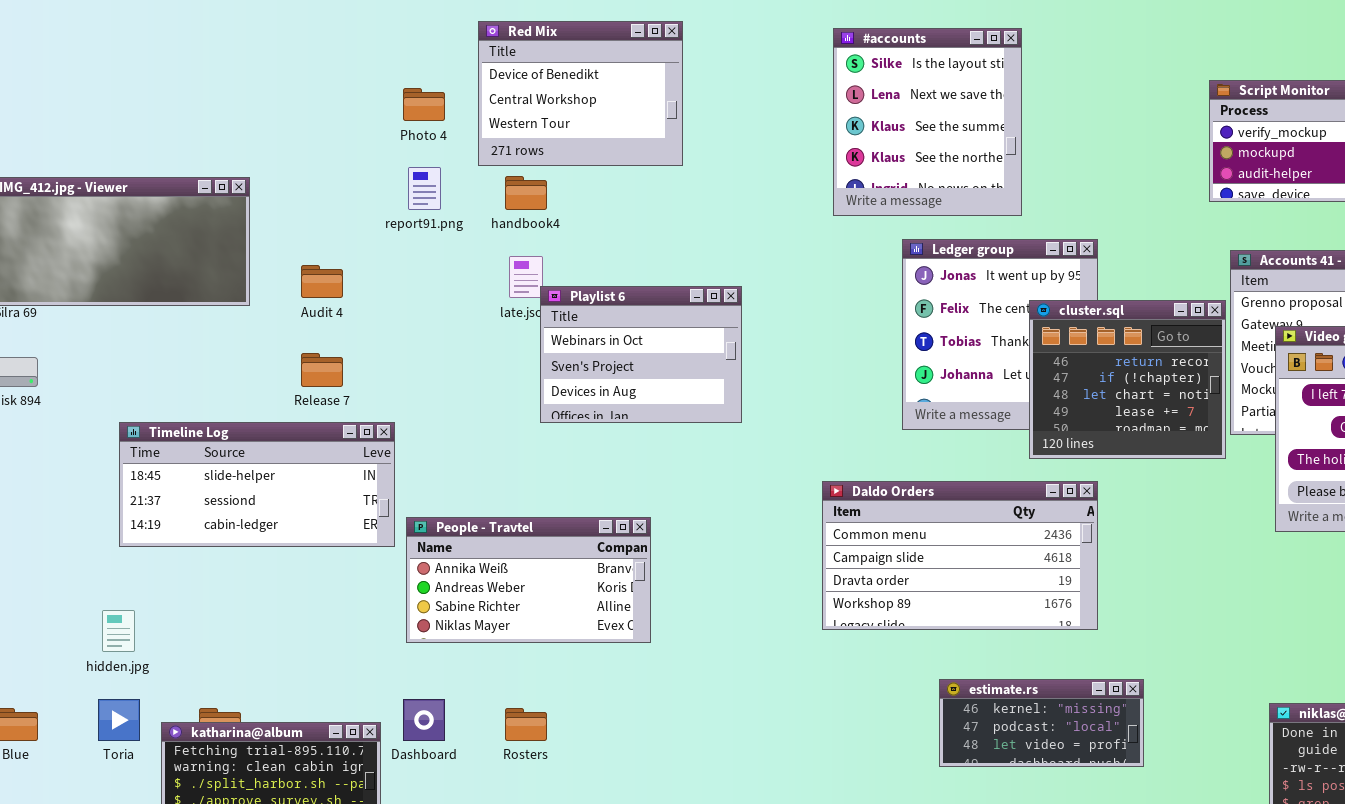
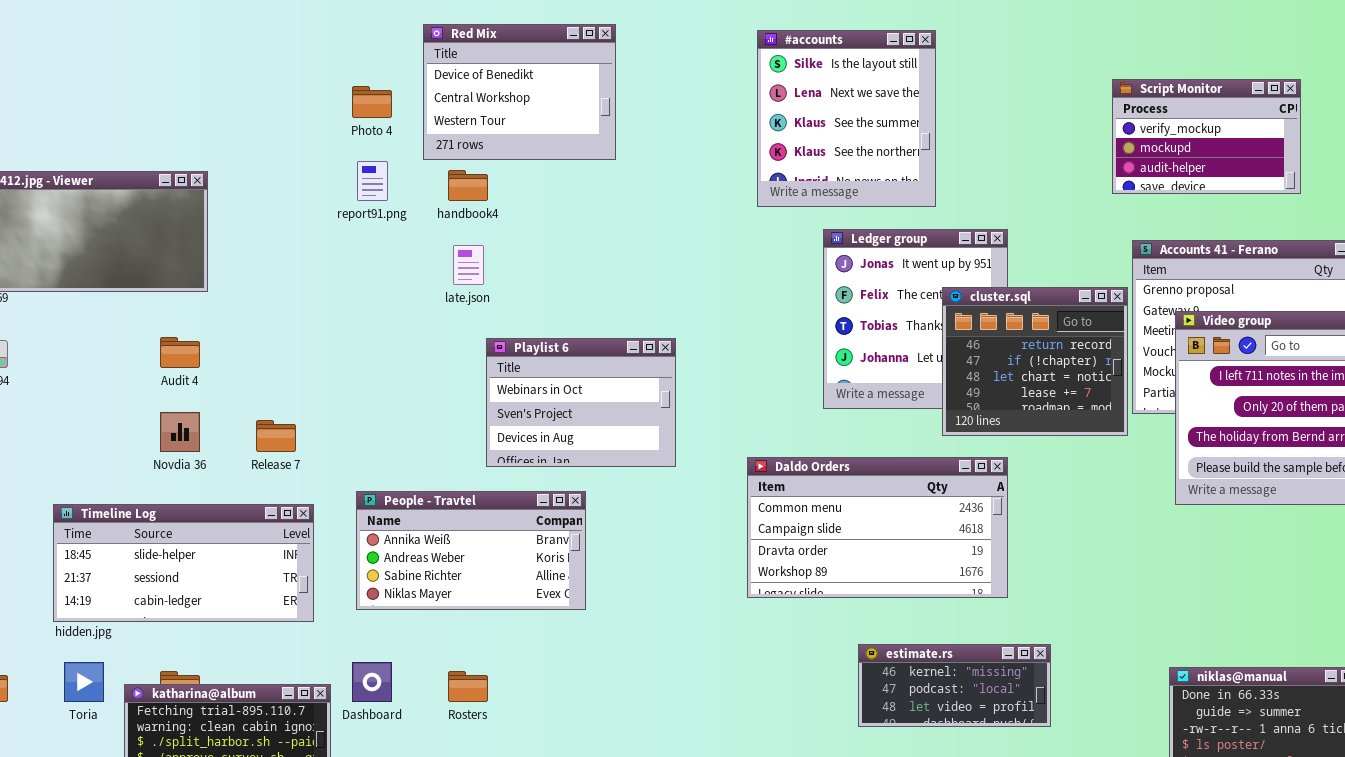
Audit 4: [301,265,343,298] -> [160,337,200,368], moved
Playlist 6: [540,286,742,423] -> [486,338,676,467], moved
Release 7: [301,353,343,387] -> [256,420,296,452], moved
Timeline Log: [119,422,395,547] -> [53,504,314,622], moved

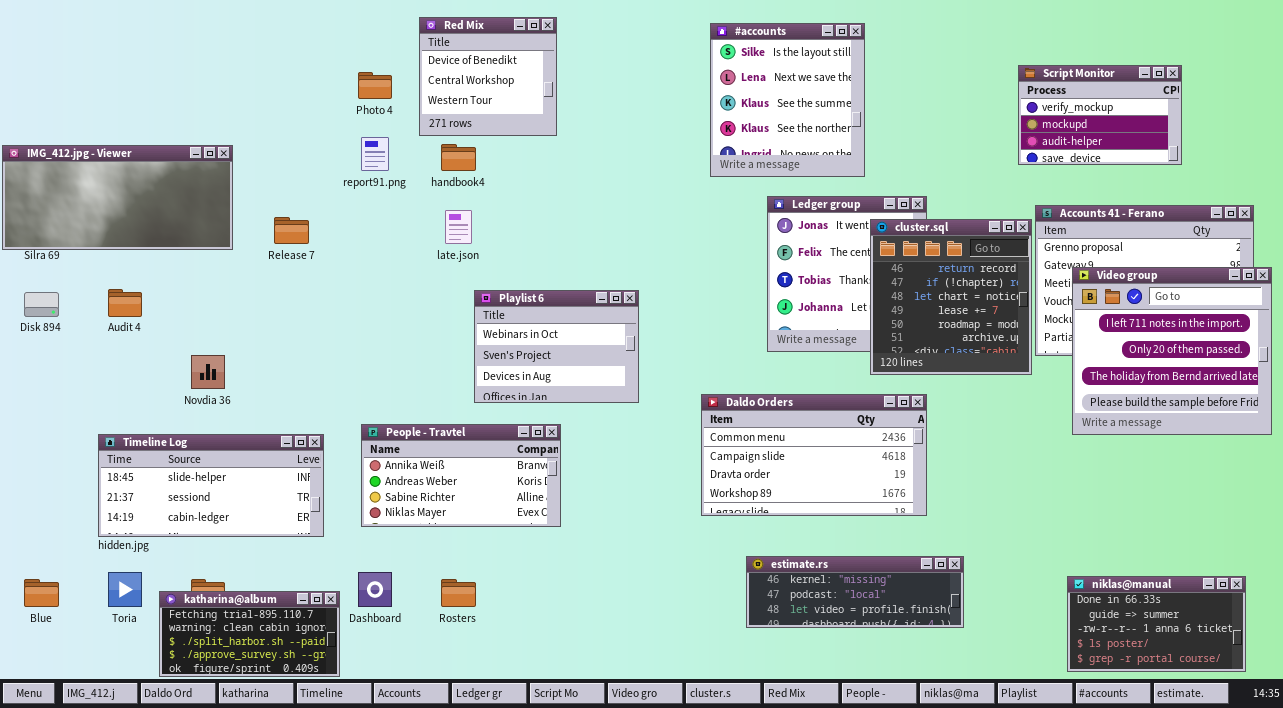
Red Mix: [423,24,616,160] -> [419,17,557,136], resized
cluster.sql: [942,287,1128,436] -> [870,219,1032,375], resized
Audit 4: [160,337,200,368] -> [108,289,142,317], moved
Release 7: [256,420,296,452] -> [274,217,309,244], moved
estimate.rs: [858,644,1051,727] -> [746,556,964,628], resized

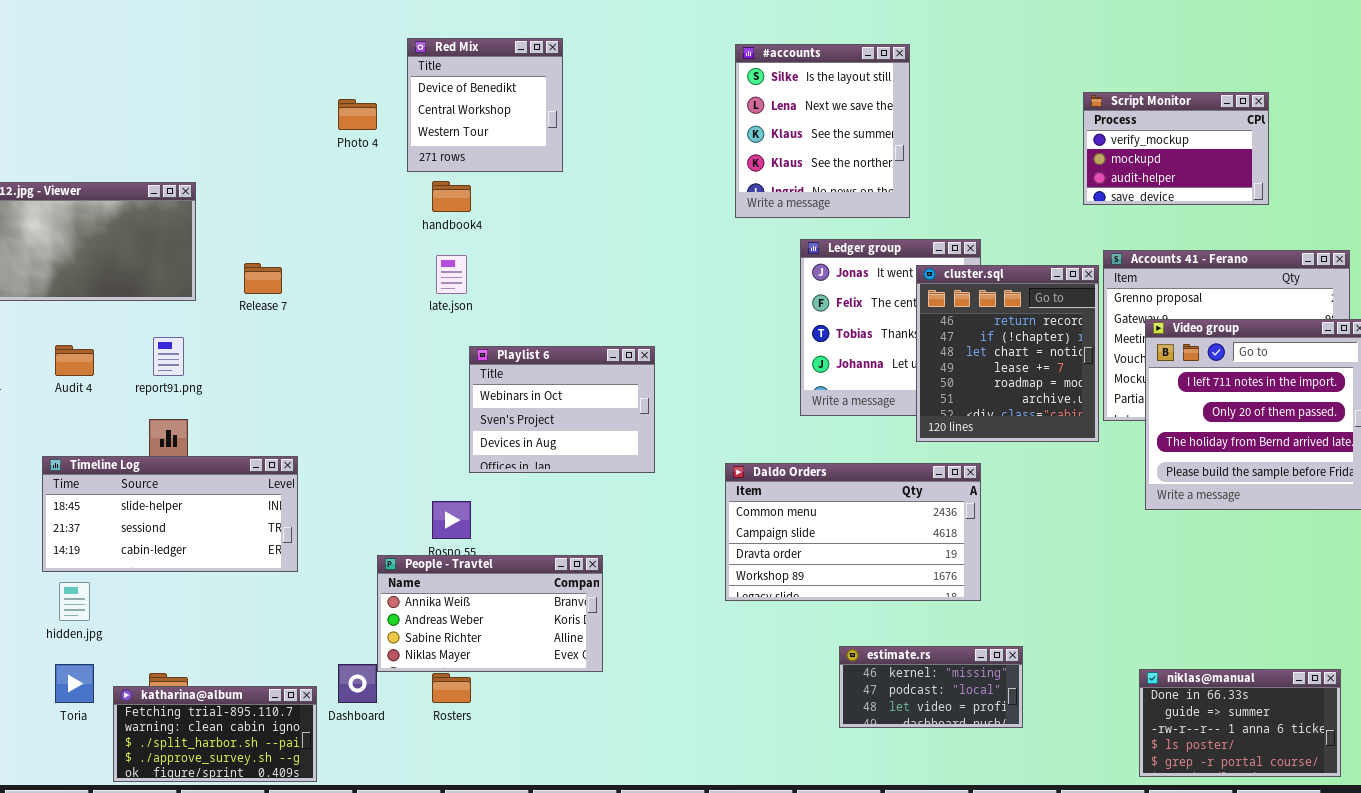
report91.png: [361,137,389,171] -> [153,337,184,376], moved
People - Travtel: [361,424,561,527] -> [377,555,603,672], moved
Timeline Log: [98,434,324,537] -> [42,456,298,572], moved
estimate.rs: [746,556,964,628] -> [839,646,1023,728], resized

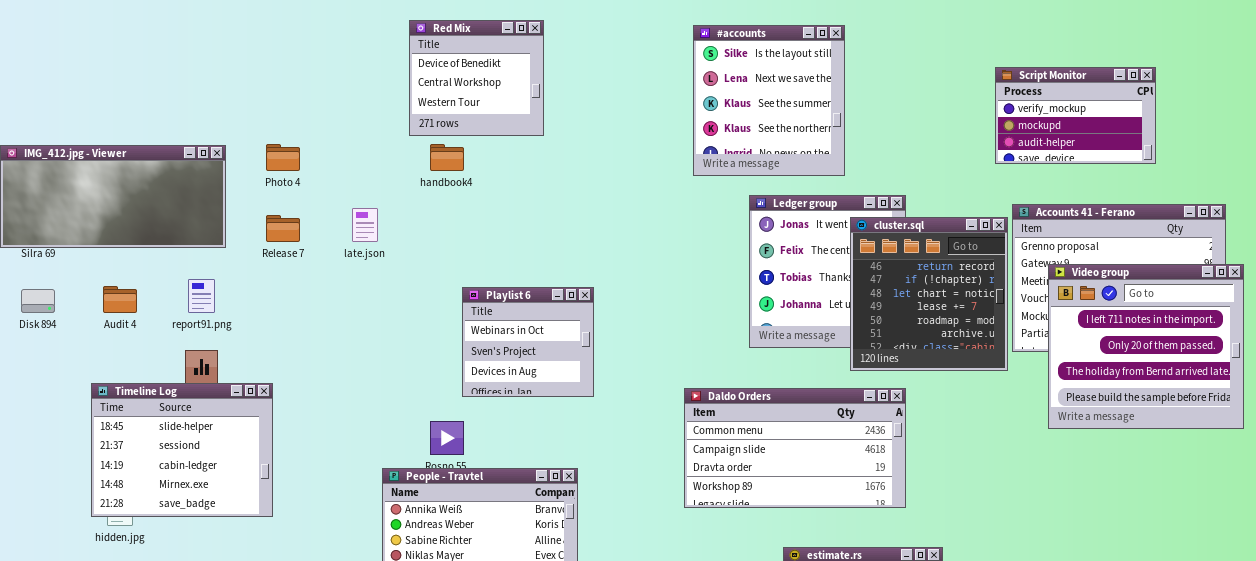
Photo 4: [338,99,377,130] -> [266,144,300,171], moved
late.json: [436,255,467,294] -> [352,208,378,242], moved
Playlist 6: [469,346,655,473] -> [462,287,594,397], resized
Timeline Log: [42,456,298,572] -> [91,383,273,517], resized

